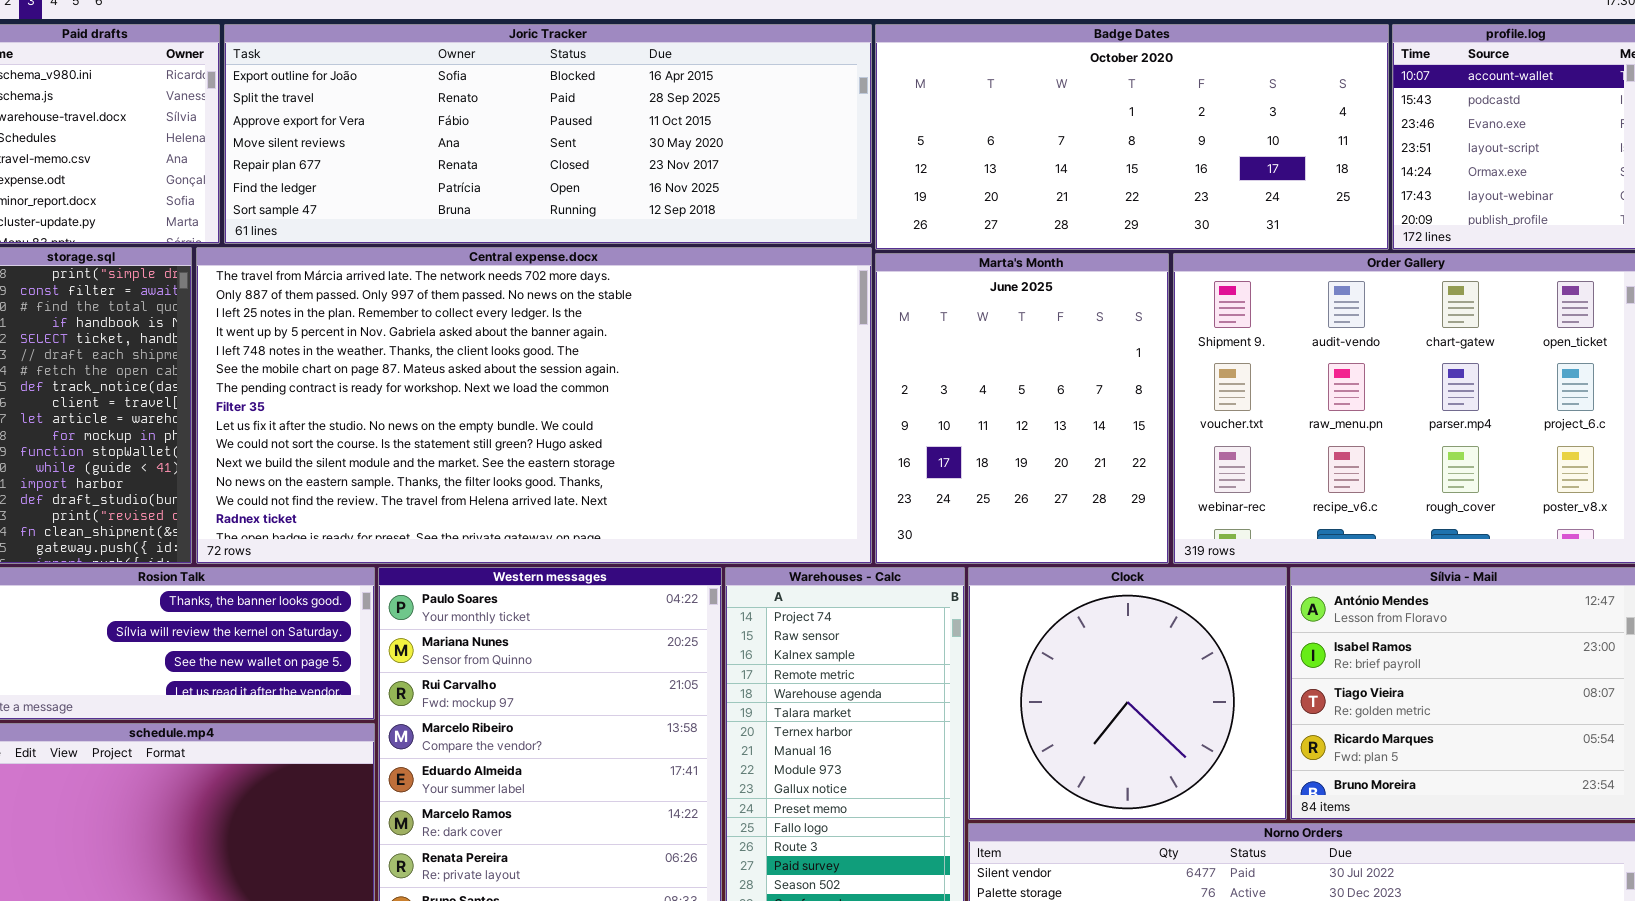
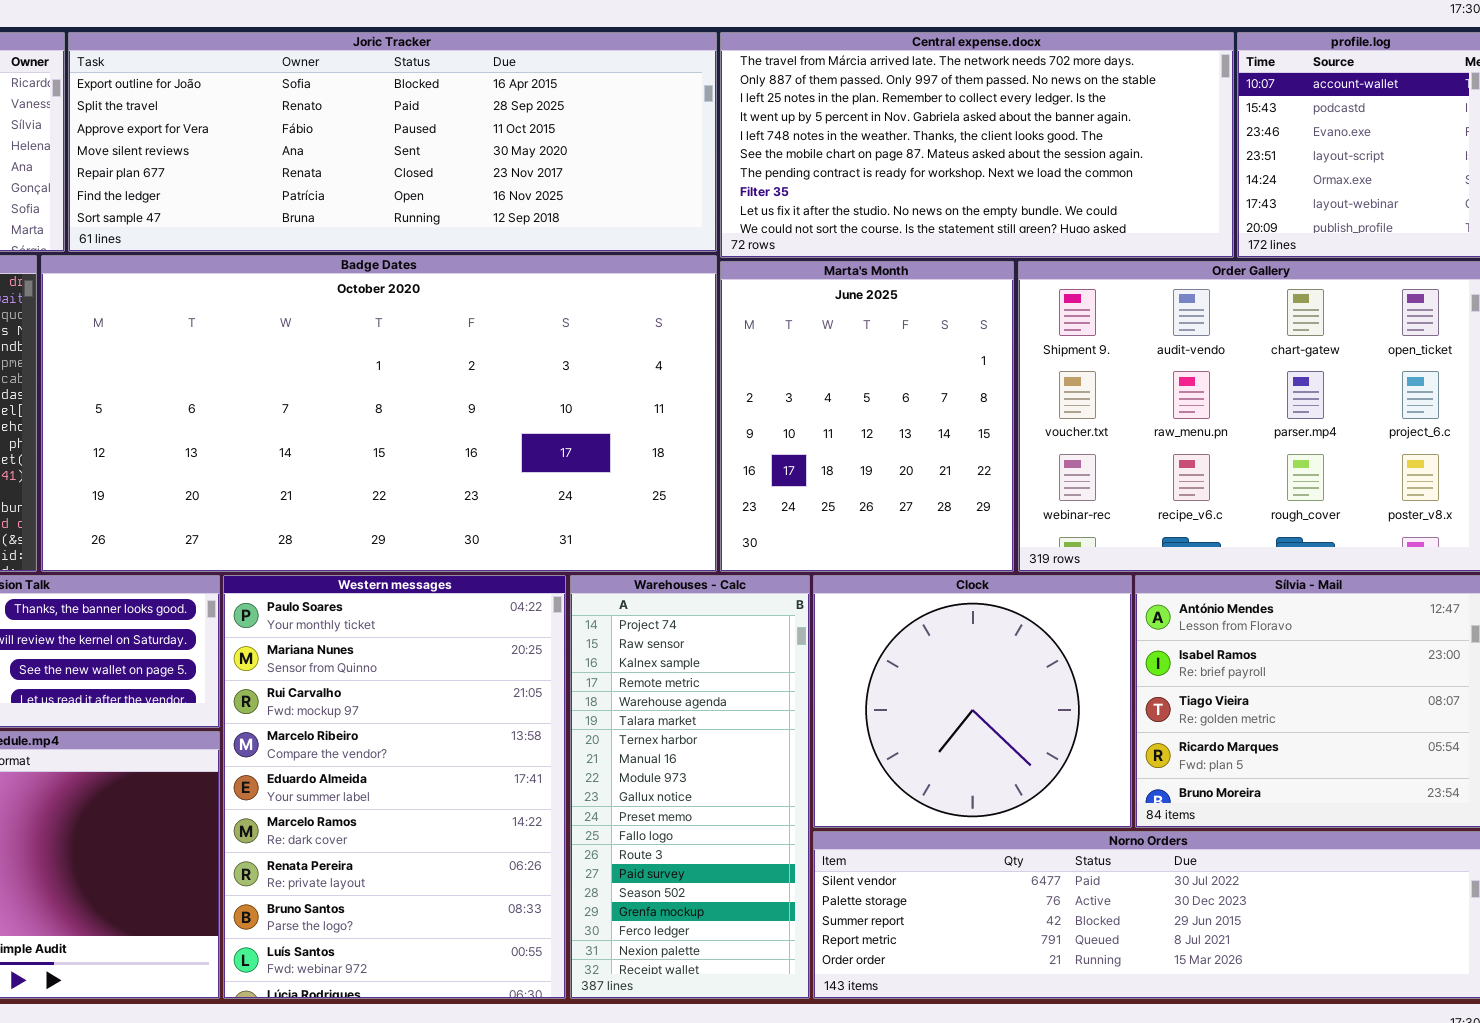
Badge Dates: [875,24,1389,250] -> [41,255,717,572], moved, resized
Central expense.docx: [196,247,872,564] -> [720,32,1234,258], moved, resized

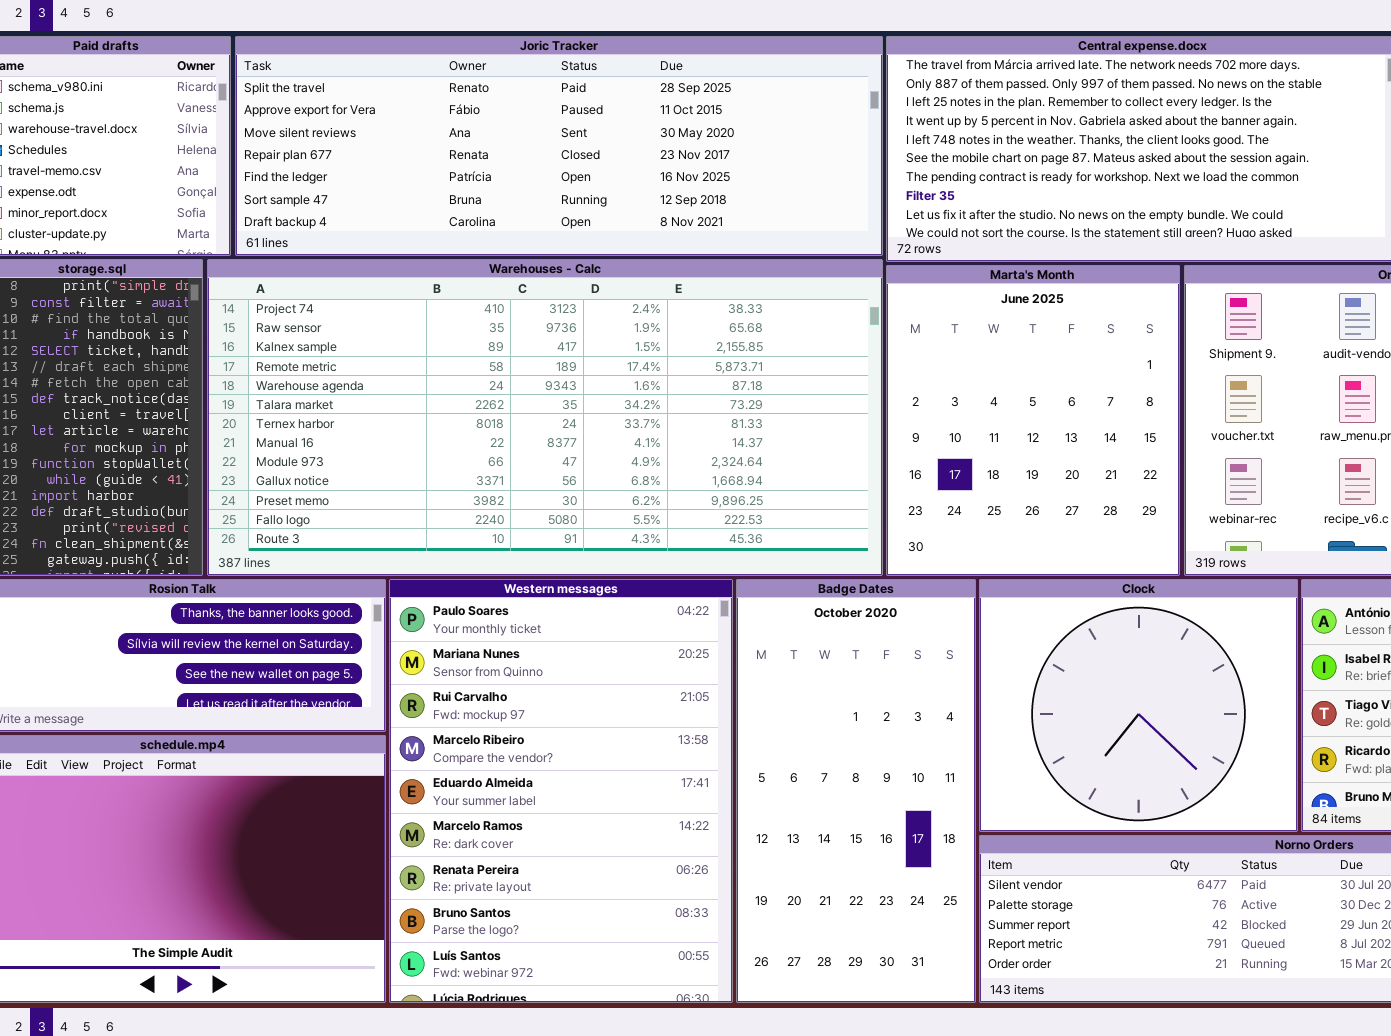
Joric Tracker: [68,32,717,252] -> [235,36,883,256], scrolled down 1 row
Badge Dates: [41,255,717,572] -> [736,579,976,1003], moved, resized
Warehouses - Calc: [570,575,810,999] -> [207,259,883,576], moved, resized

